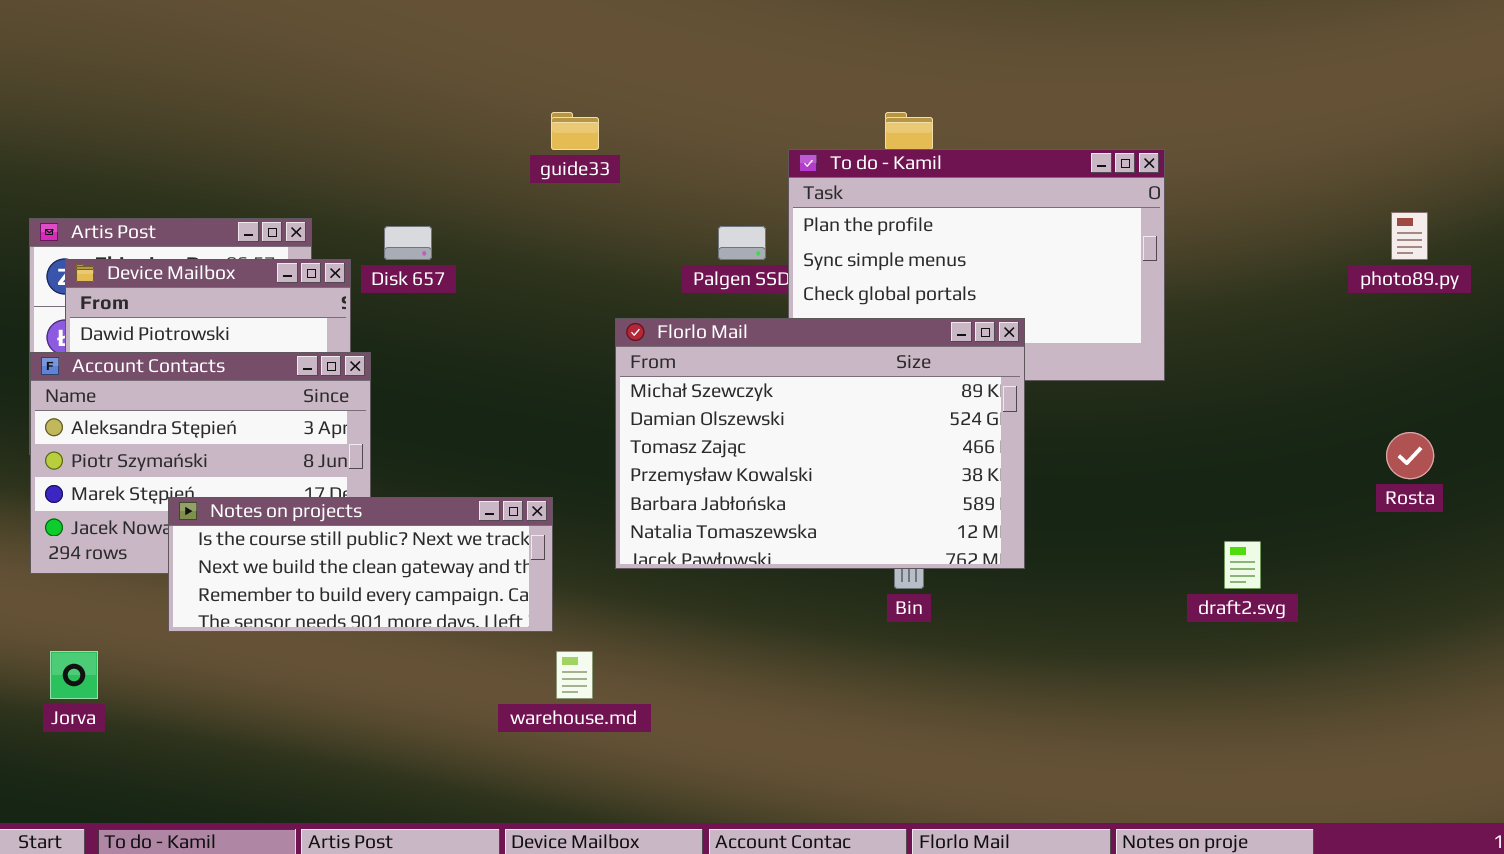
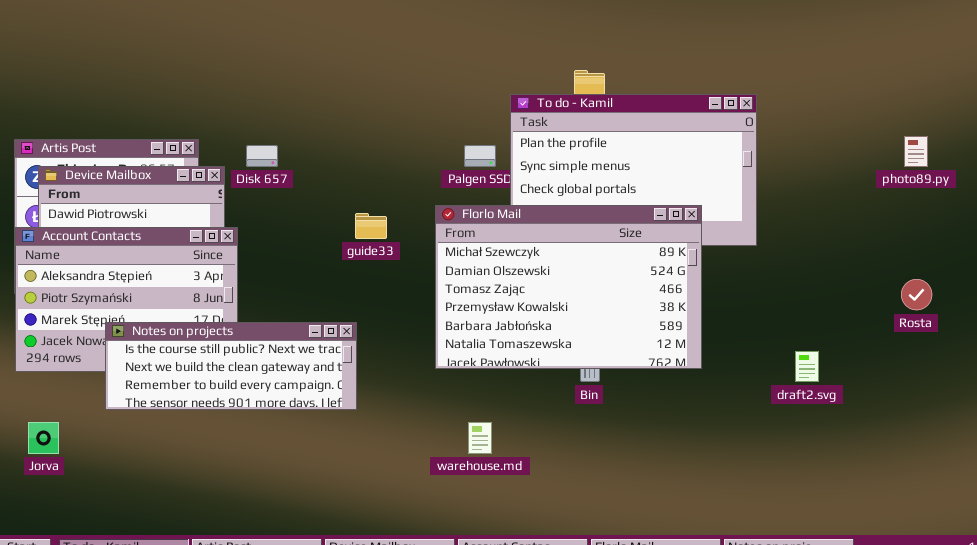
guide33: [551,112,599,150] -> [355,213,387,239], moved
Florlo Mail: [615,318,1025,569] -> [435,205,702,369], moved
warehouse.md: [556,651,593,699] -> [468,422,492,454], moved

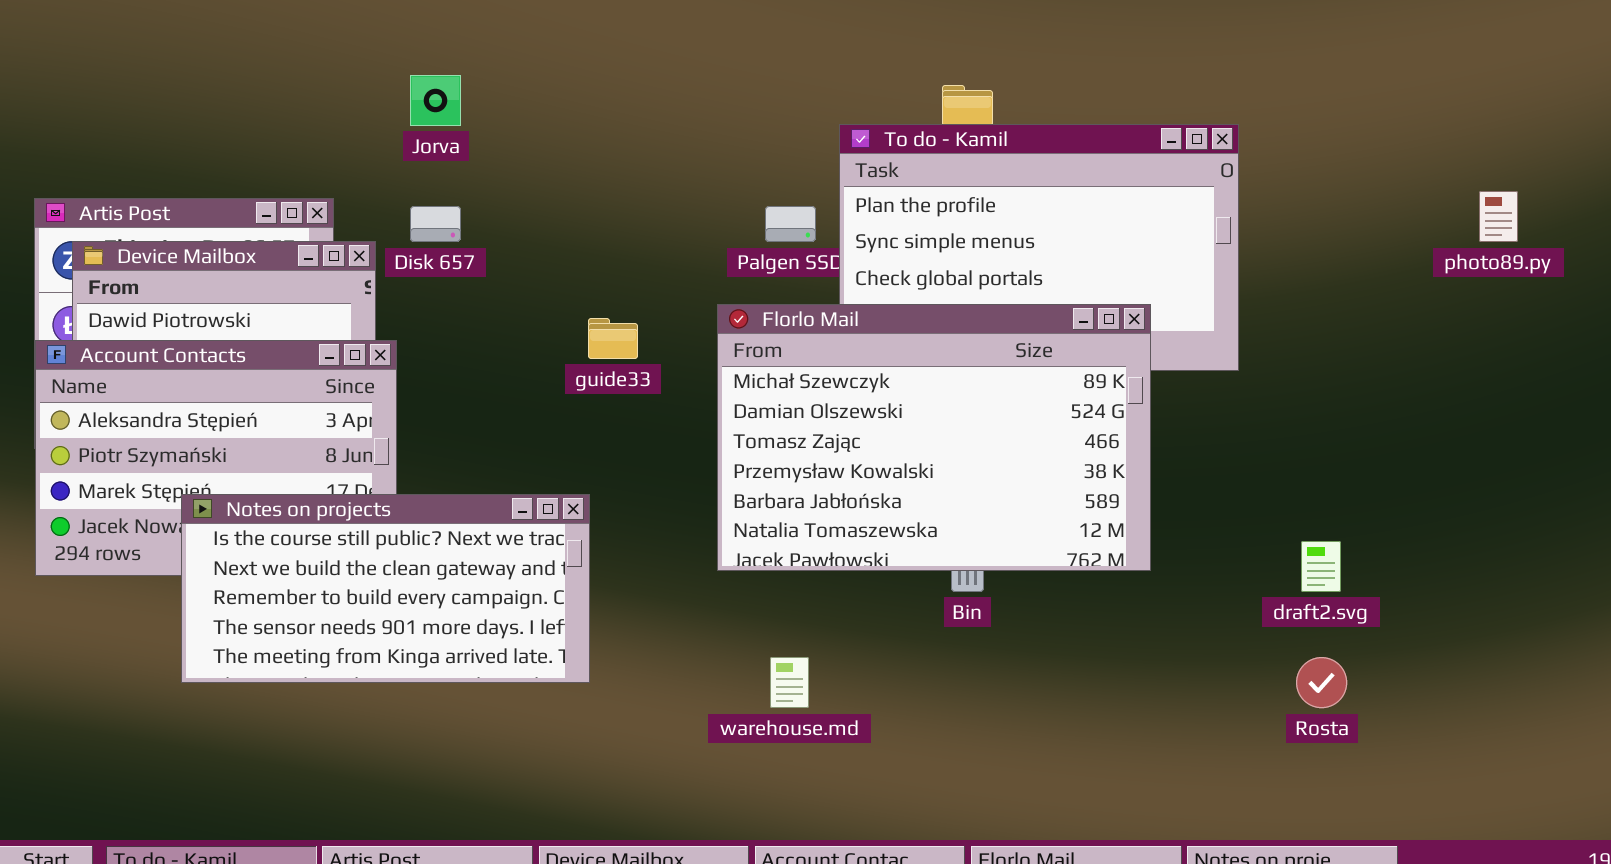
Rosta: [901,279,932,310] -> [1296,657,1347,708], moved
Notes on projects: [105,322,357,410] -> [181,494,590,683], resized
Jorva: [28,422,59,454] -> [410,75,461,126], moved

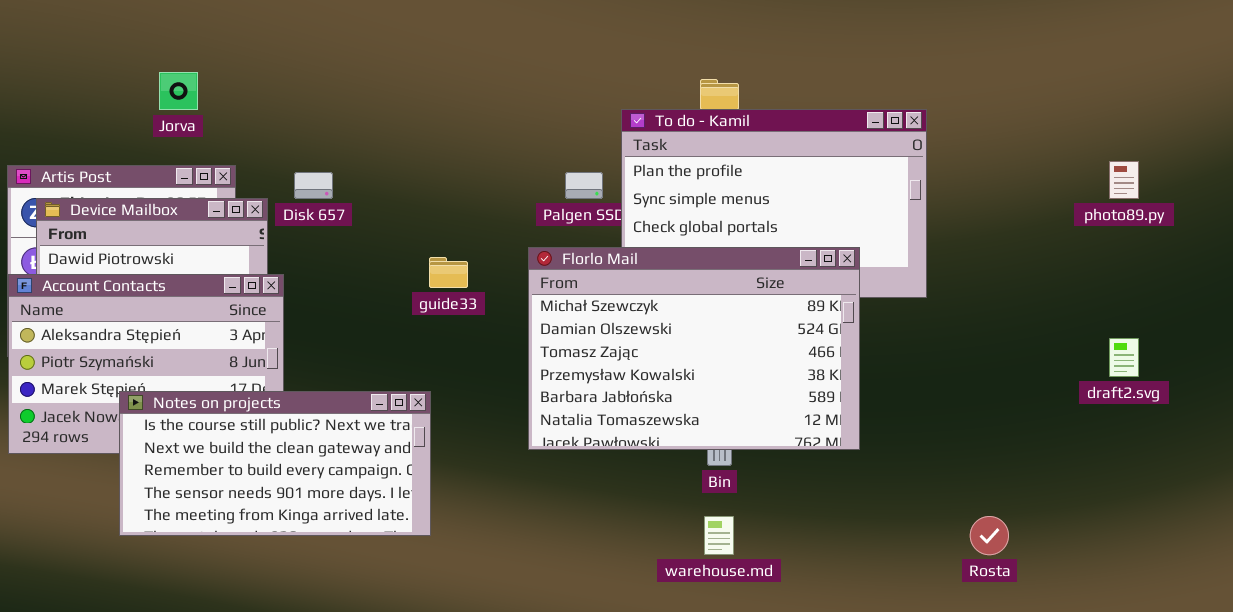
Jorva: [410,75,461,126] -> [159,72,198,110], moved
draft2.svg: [1301,541,1341,592] -> [1109,338,1139,377], moved
warehouse.md: [770,657,809,708] -> [704,516,734,555], moved

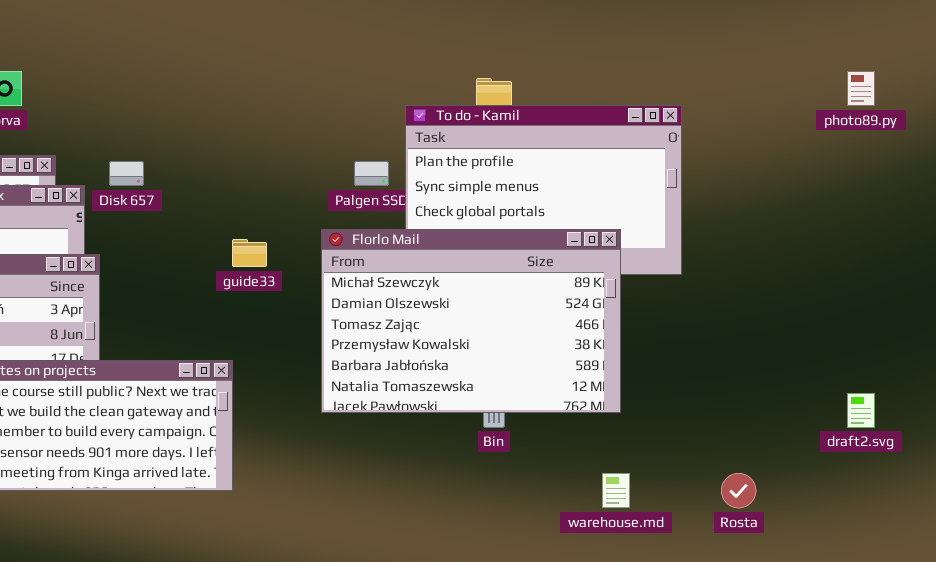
photo89.py: [1109,161,1139,199] -> [847,71,875,106], moved
draft2.svg: [1109,338,1139,377] -> [847,393,875,428], moved
warehouse.md: [704,516,734,555] -> [602,473,630,508], moved

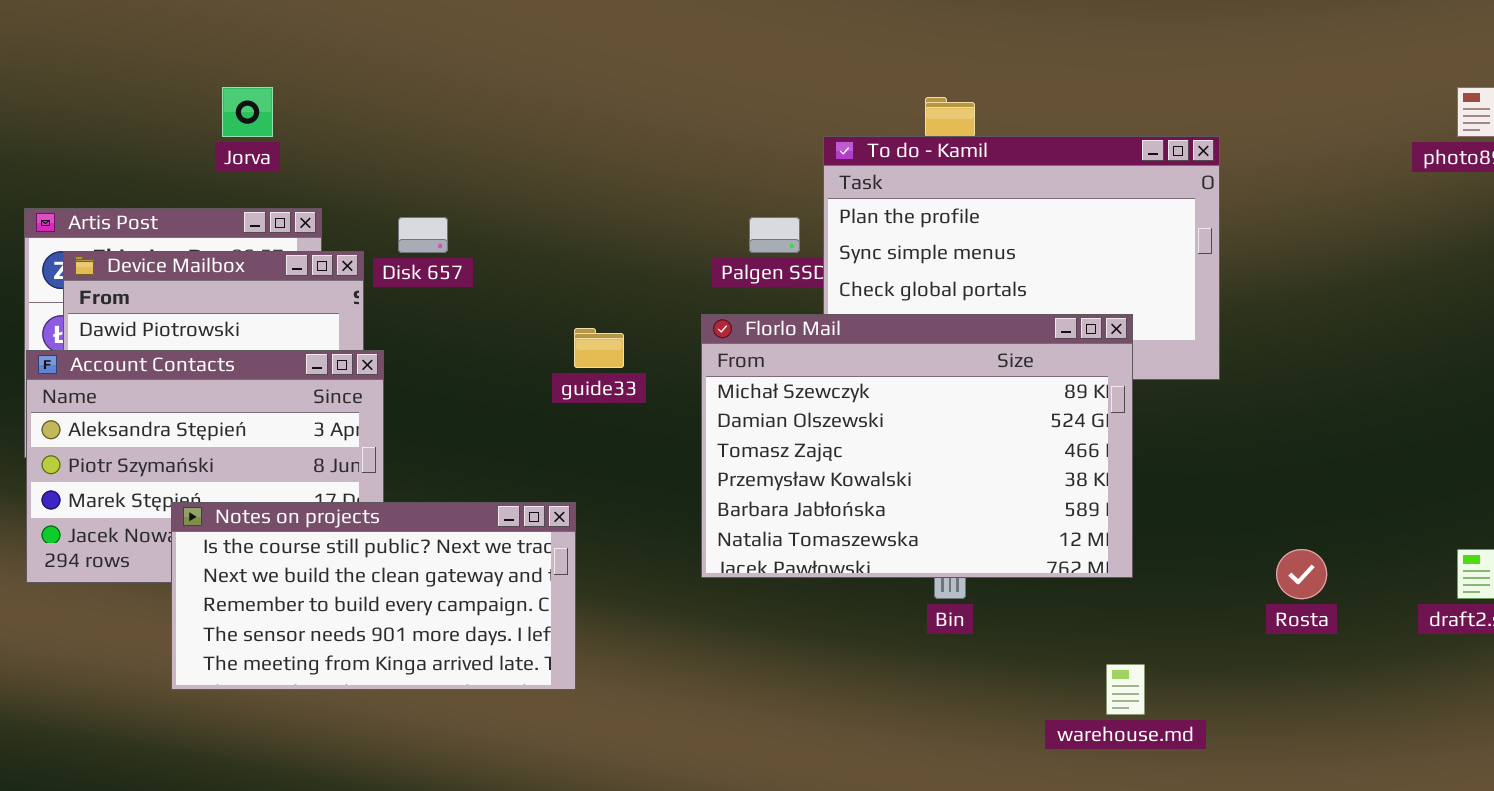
Rosta: [721,473,756,508] -> [1276,549,1327,599], moved

